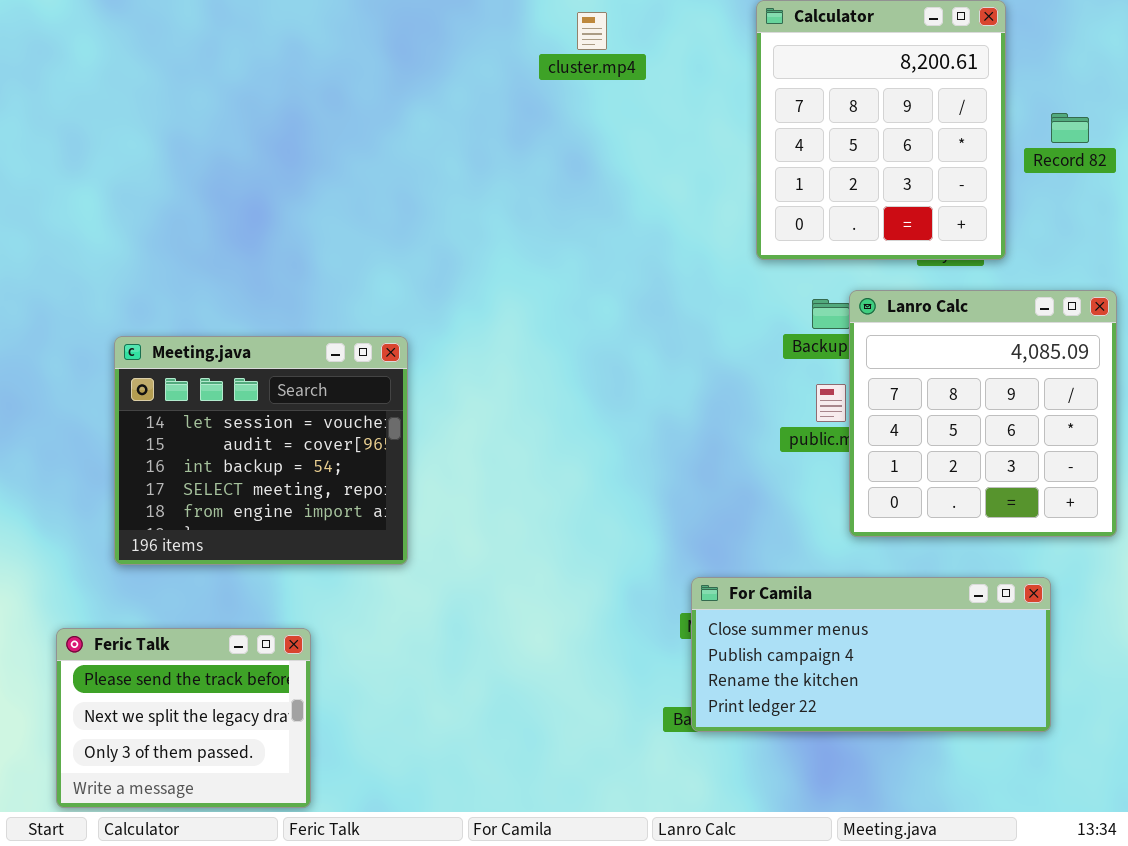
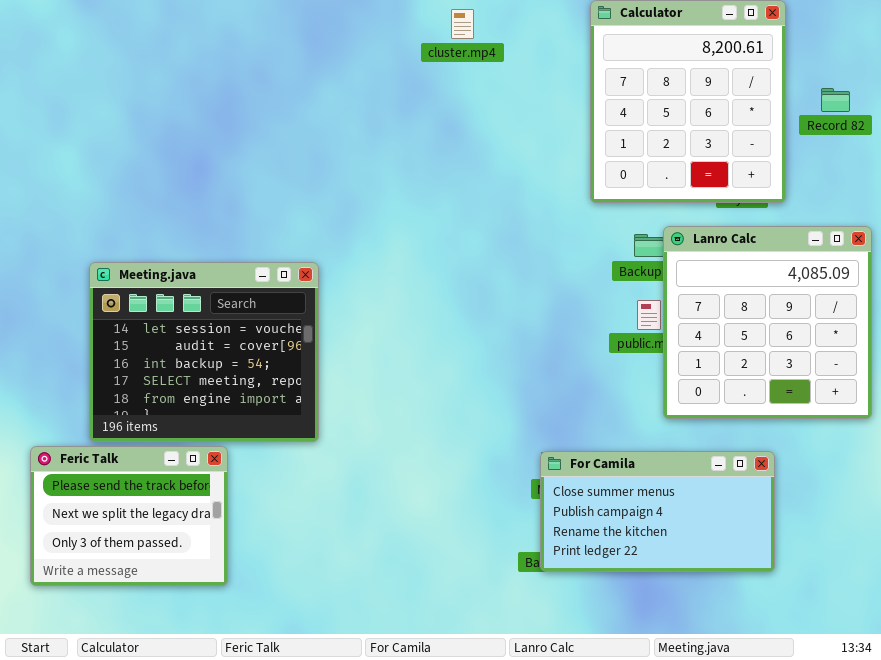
For Camila: [691,577,1051,732] -> [540,451,775,572], resized
Feric Talk: [56,628,311,808] -> [30,446,228,586], moved

